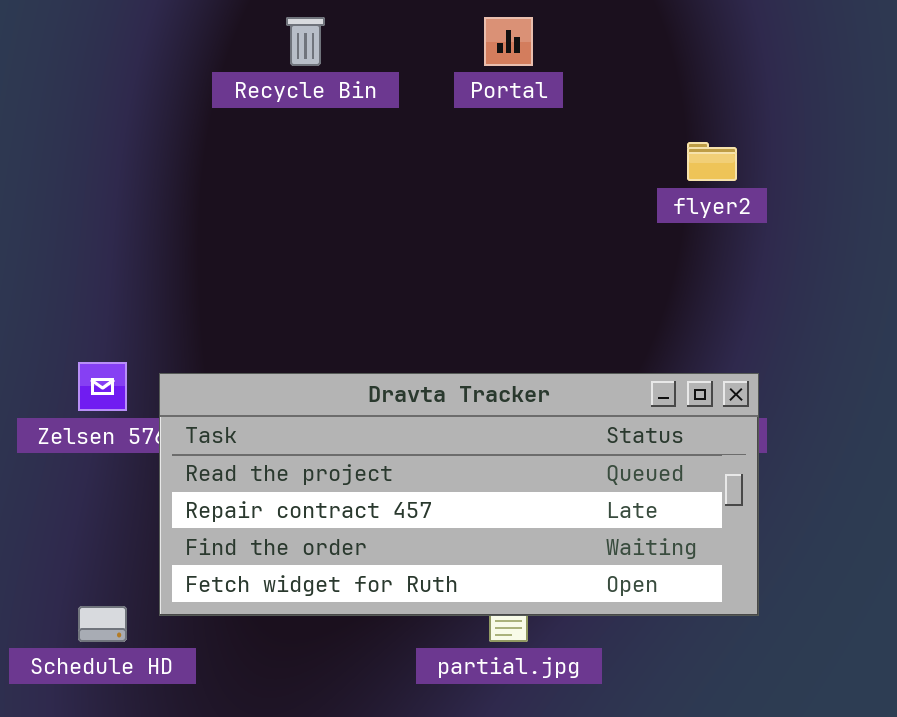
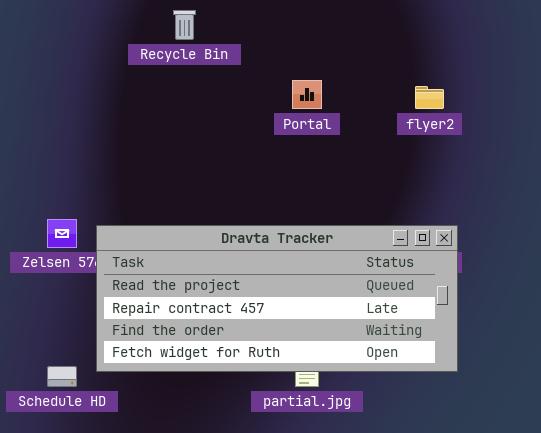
Portal: [484,17,533,66] -> [292,80,322,109], moved

